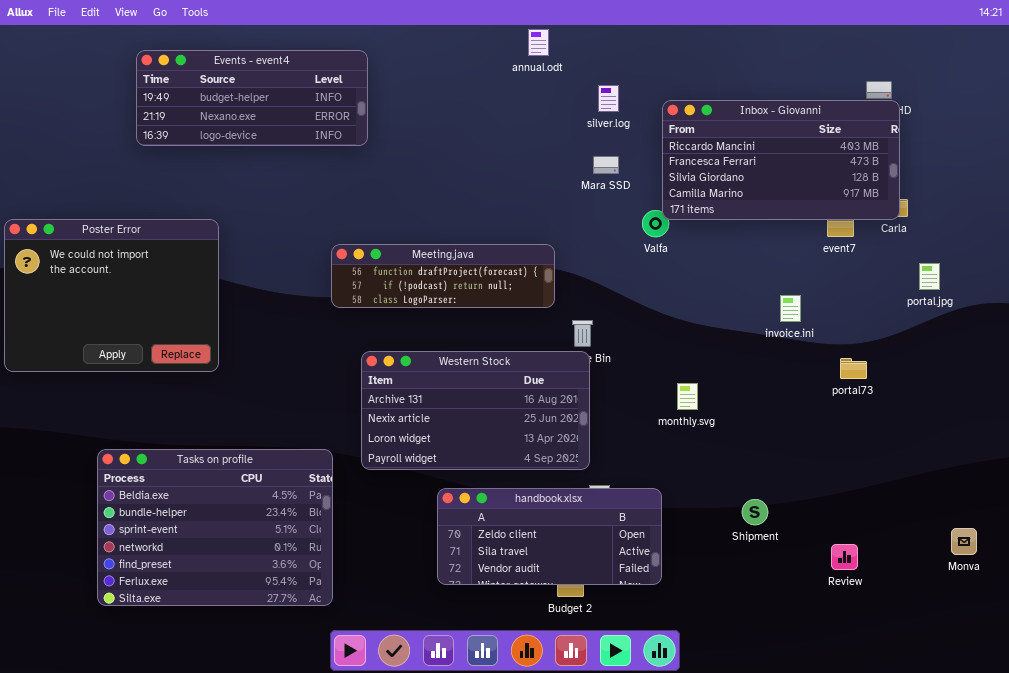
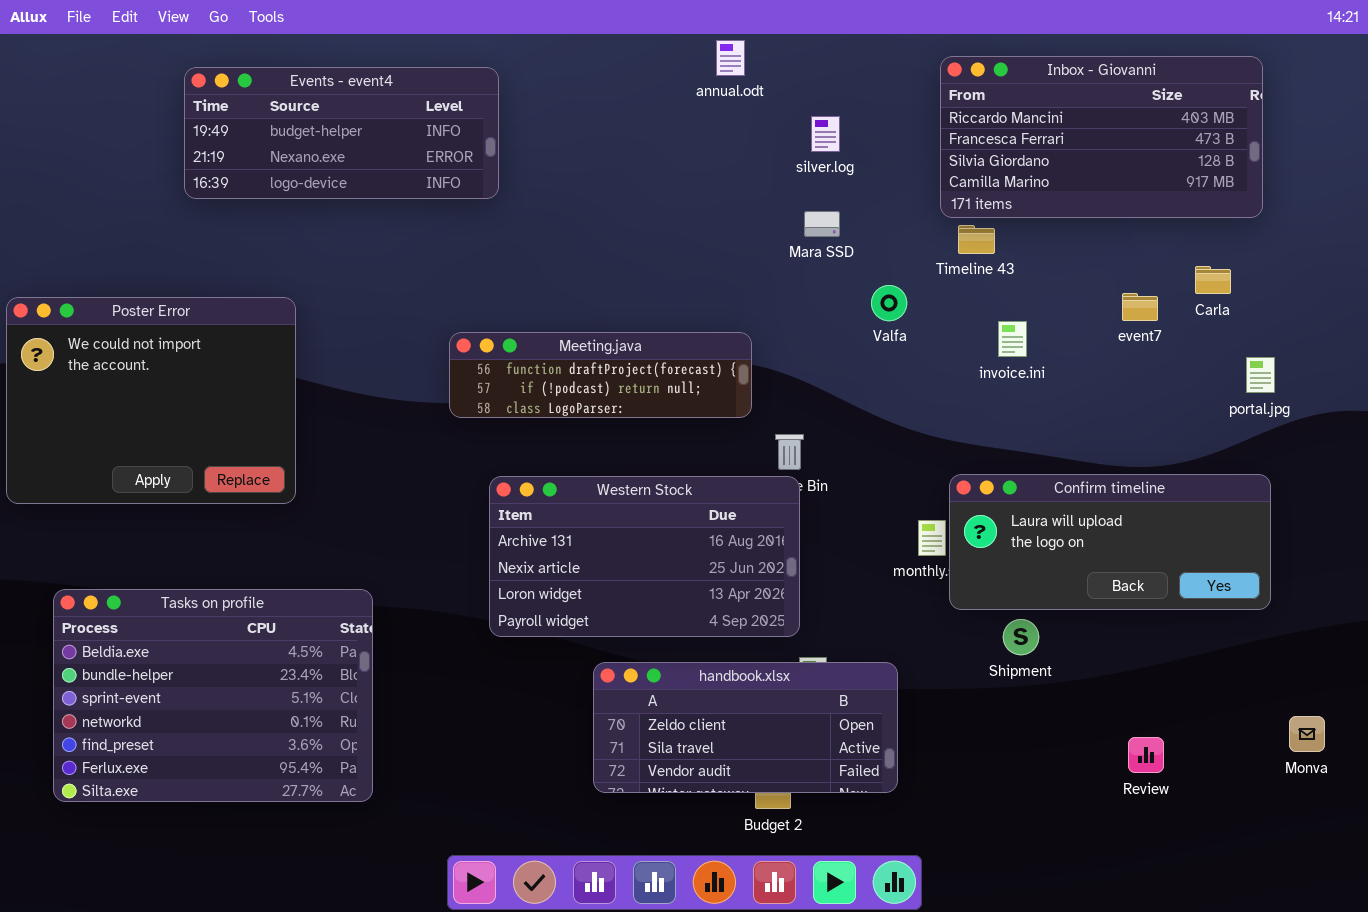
Inbox - Giovanni: [662,100,900,220] -> [940,56,1263,218], moved
invoice.ini: [780,295,801,322] -> [998,321,1027,357], moved
Confirm timeline: none -> [949,474,1271,610], opened
Tasks on profile: [97,449,333,606] -> [53,589,373,802], moved
Shipment: [742,499,768,525] -> [1003,619,1039,655], moved

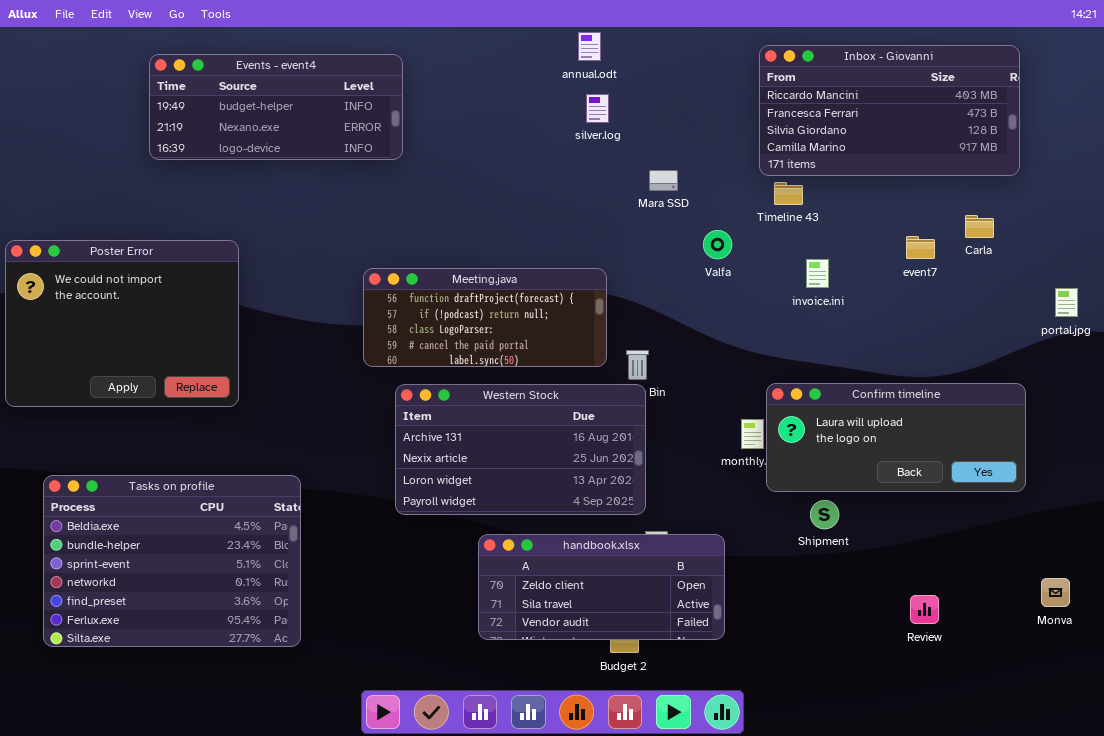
silver.log: [811,116,840,152] -> [586,94,609,123], moved
Meeting.java: [449,332,752,418] -> [363,268,607,367], resized
portal.jpg: [1246,357,1275,393] -> [1055,288,1078,317], moved

